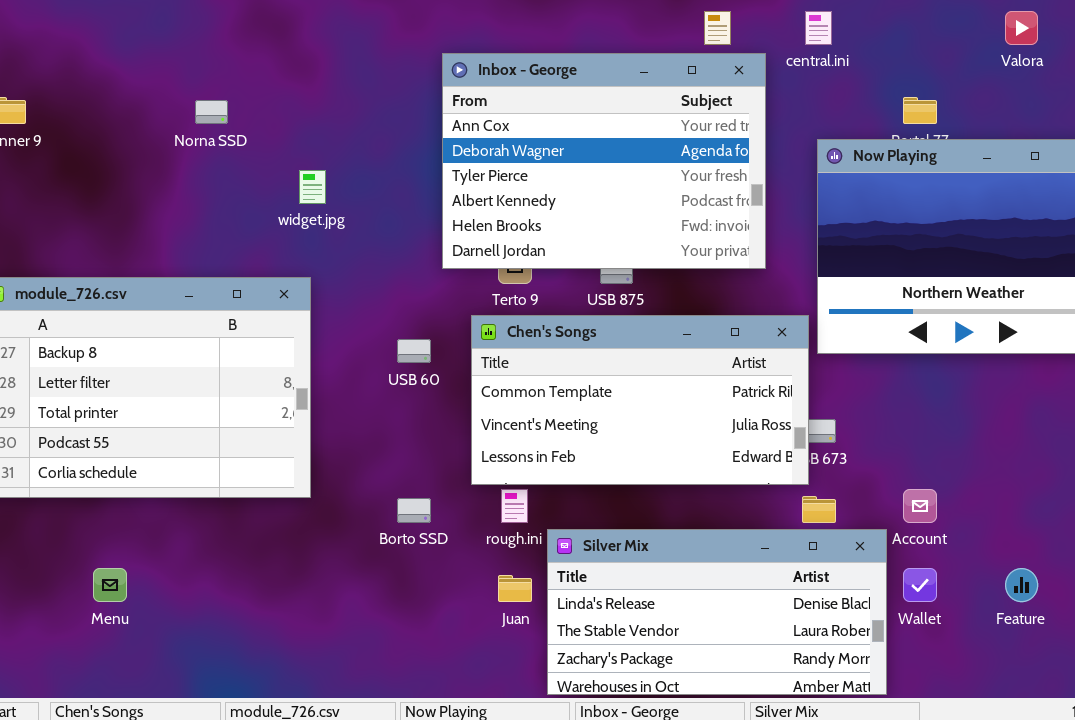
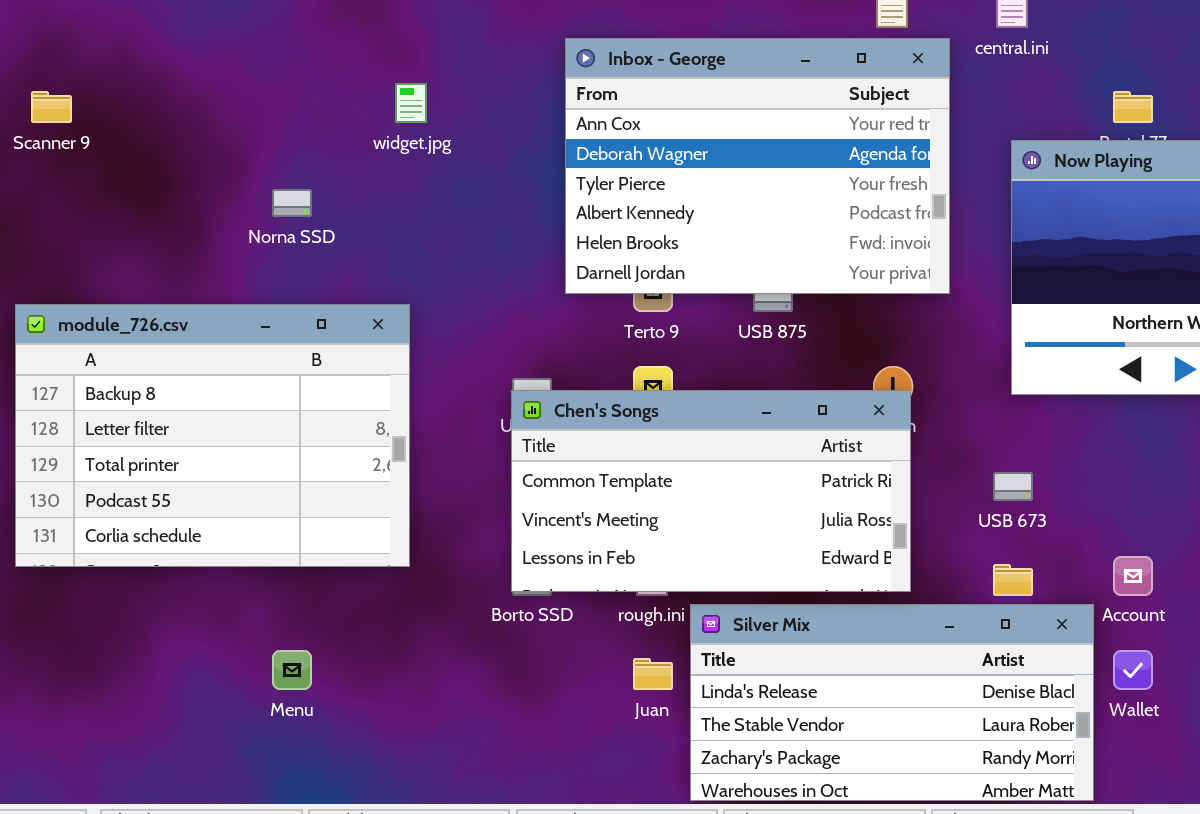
Norna SSD: [195,100,228,124] -> [272,189,312,217], moved
widget.jpg: [299,170,326,204] -> [395,83,427,123], moved
Chen's Songs: [471,315,809,485] -> [511,390,911,592], moved
Menu: [93,568,127,602] -> [272,650,312,690], moved

